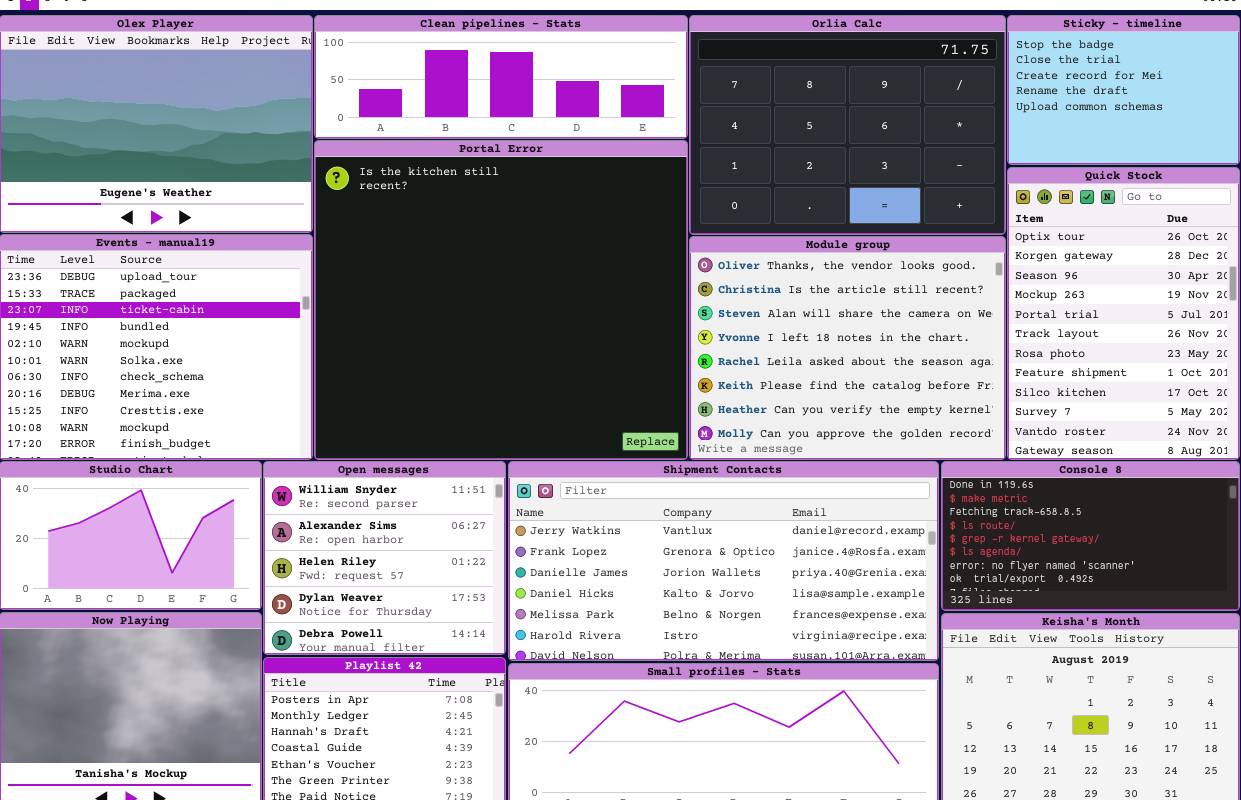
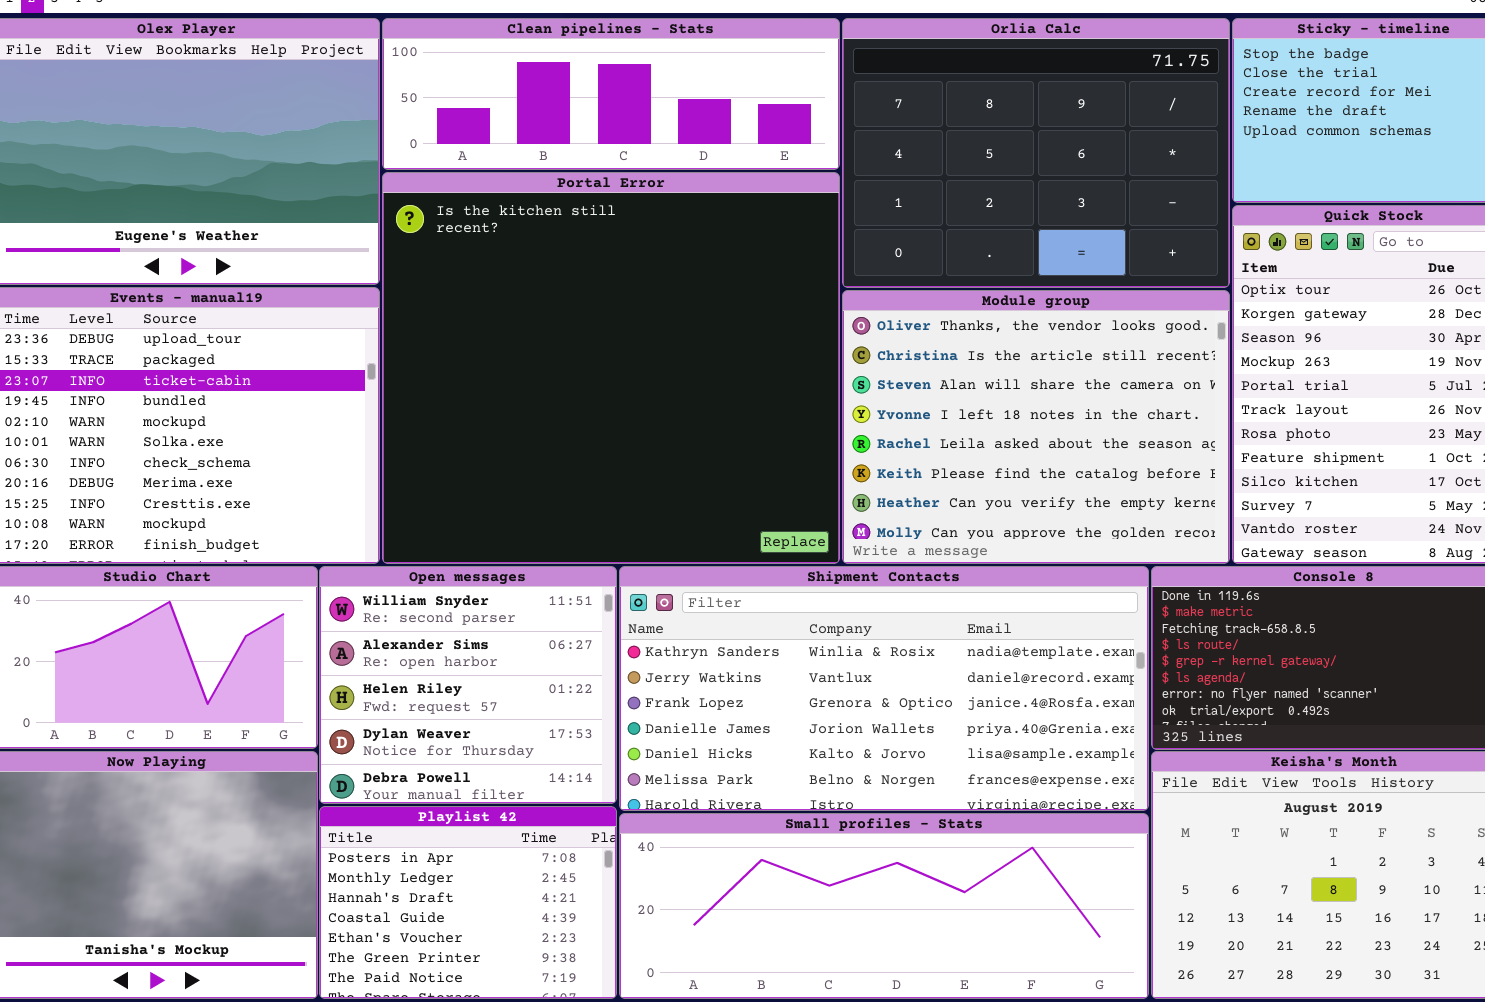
Shipment Contacts: [508,461,939,661] -> [619,566,1149,811], scrolled up 1 row

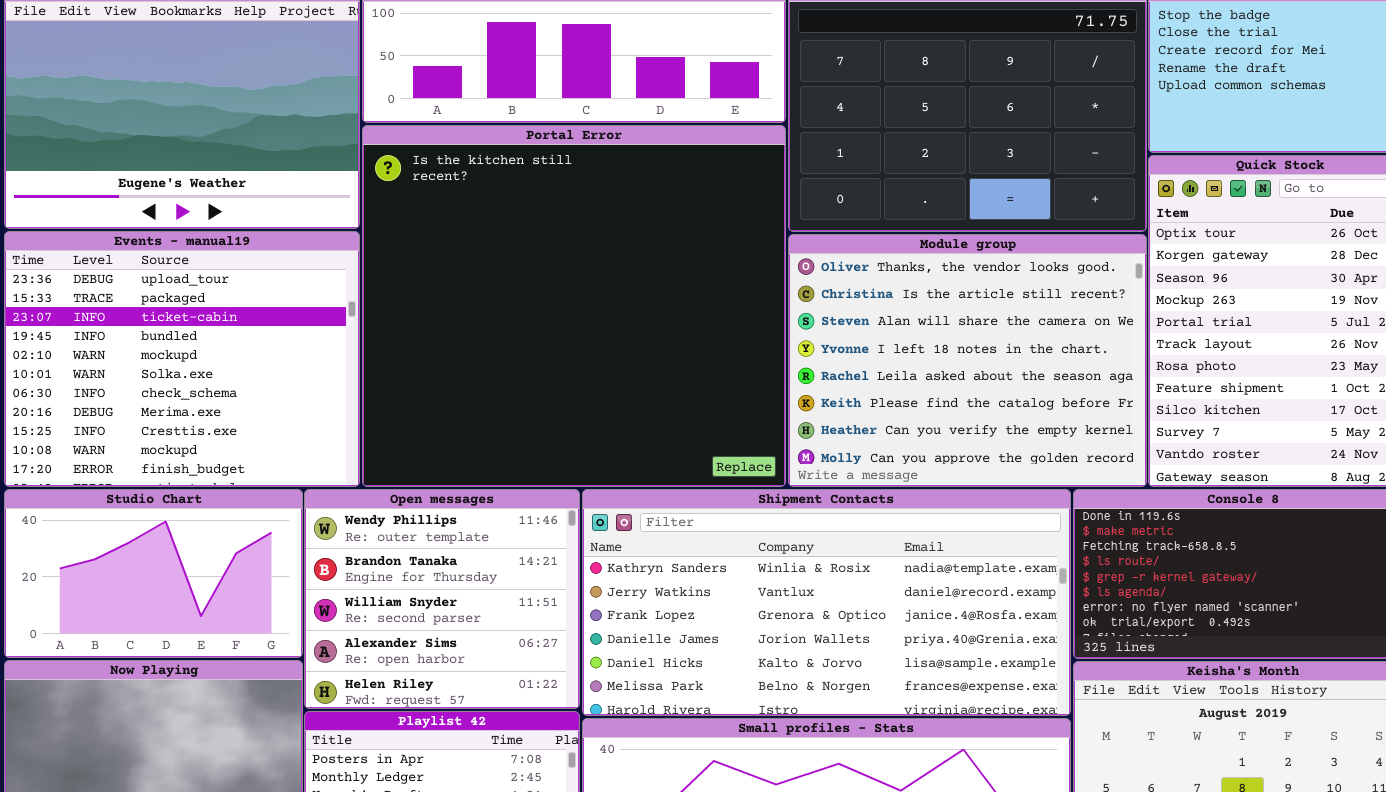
Open messages: [319,566,617,804] -> [304,489,580,709], scrolled up 2 rows

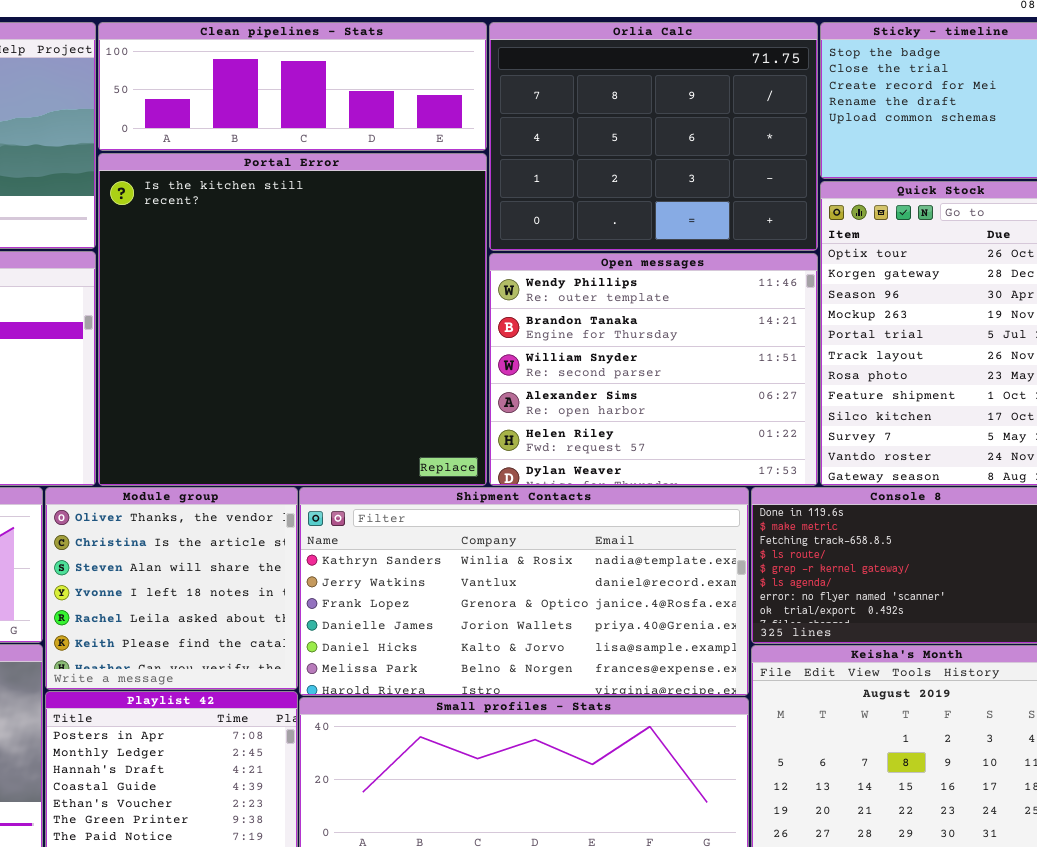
Module group: [788,234,1147,487] -> [45,487,298,690], moved, resized
Open messages: [304,489,580,709] -> [489,253,818,486], moved, resized

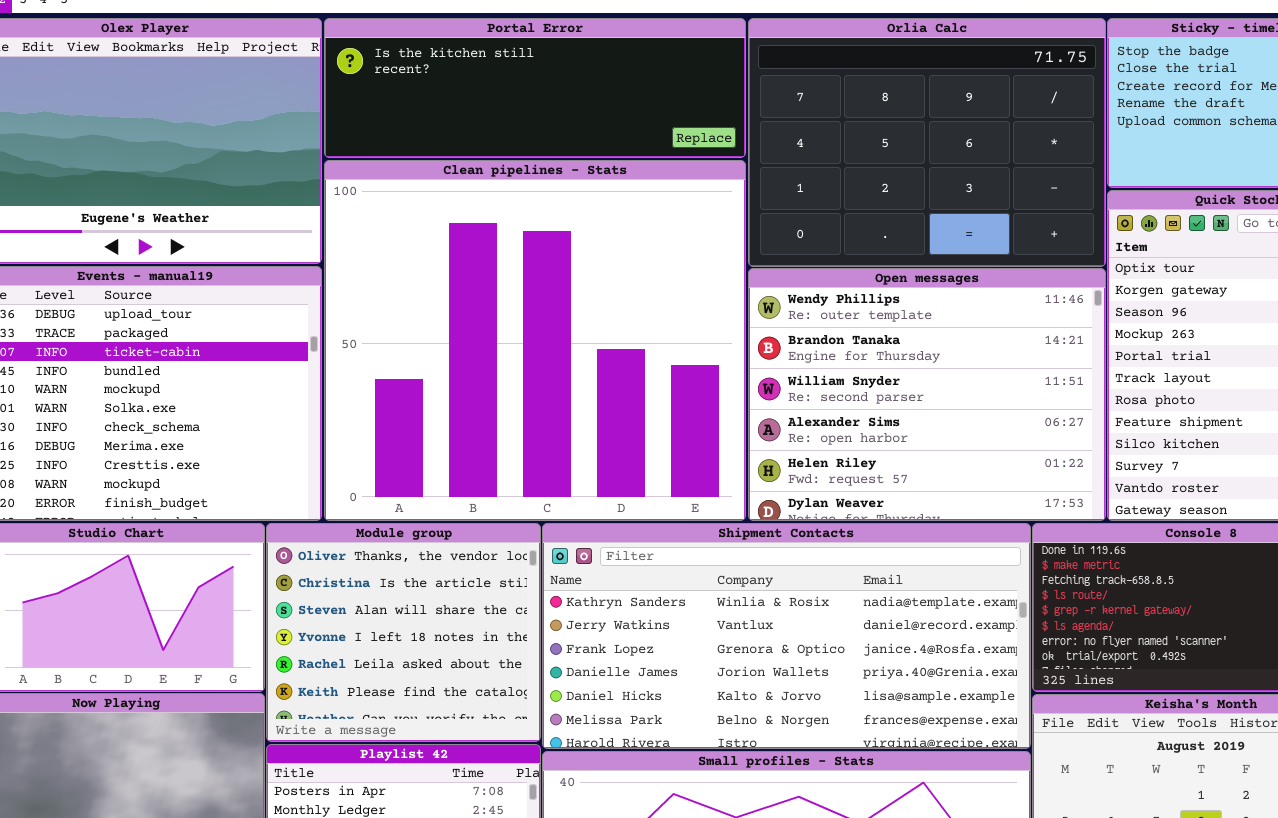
Clean pipelines - Stats: [98,22,487,151] -> [324,160,746,521], moved, resized
Portal Error: [98,153,487,486] -> [324,18,746,158], moved, resized

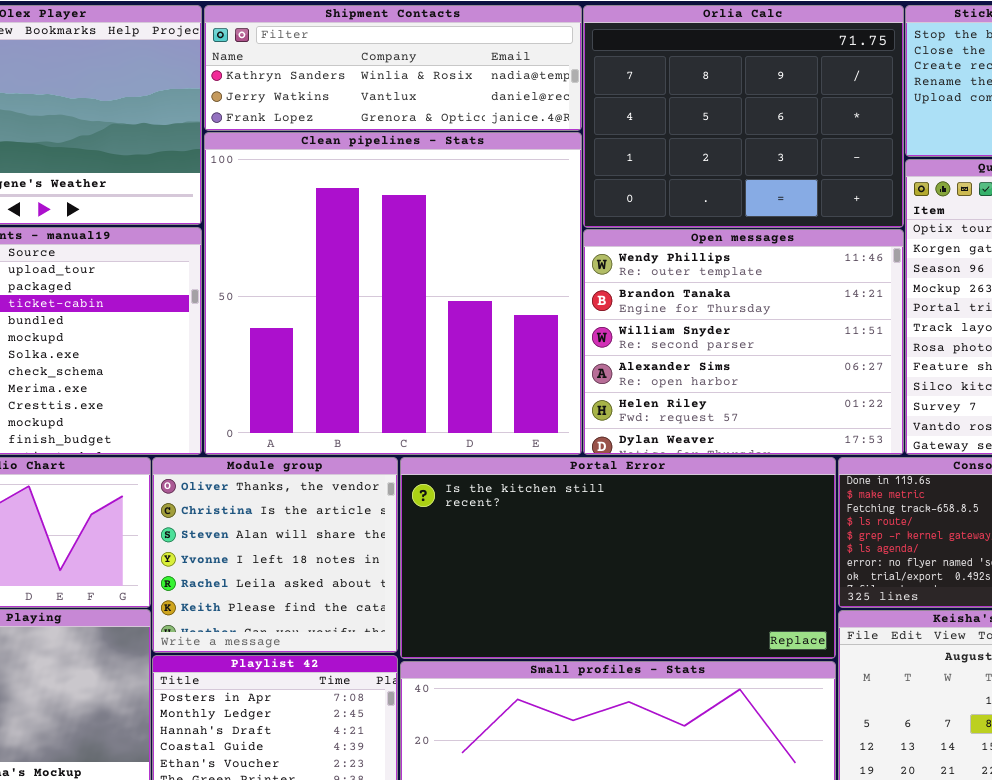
Portal Error: [324,18,746,158] -> [400,457,836,659], moved, resized
Shipment Contacts: [542,523,1031,749] -> [204,5,582,131], moved, resized

